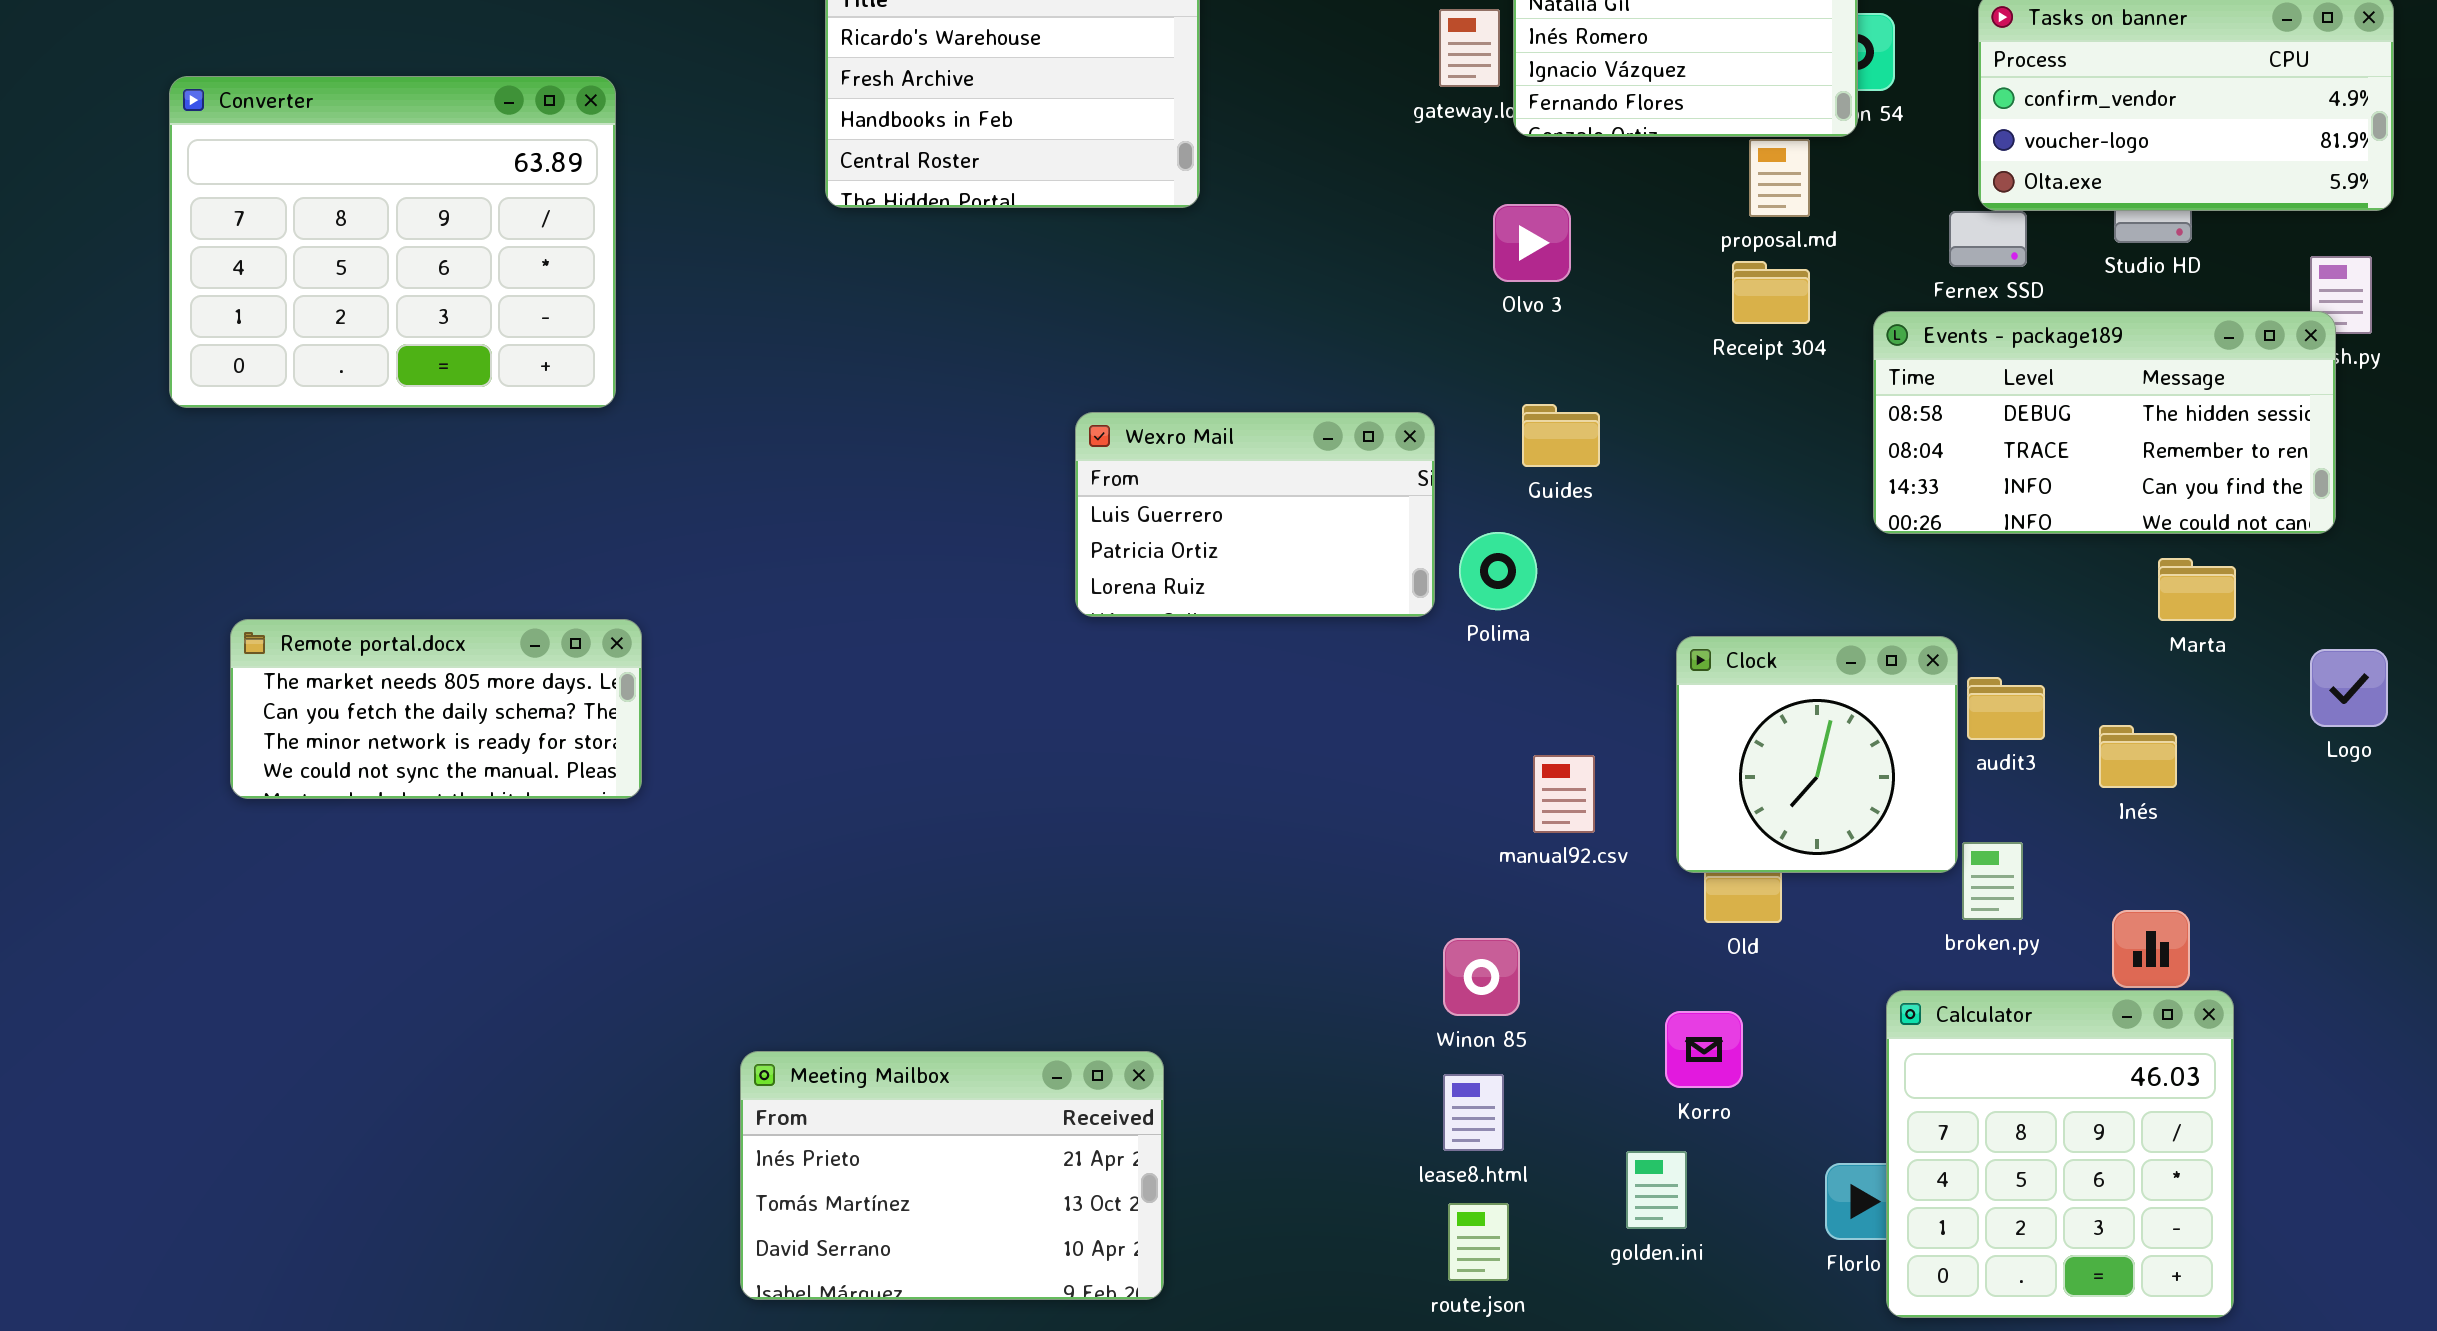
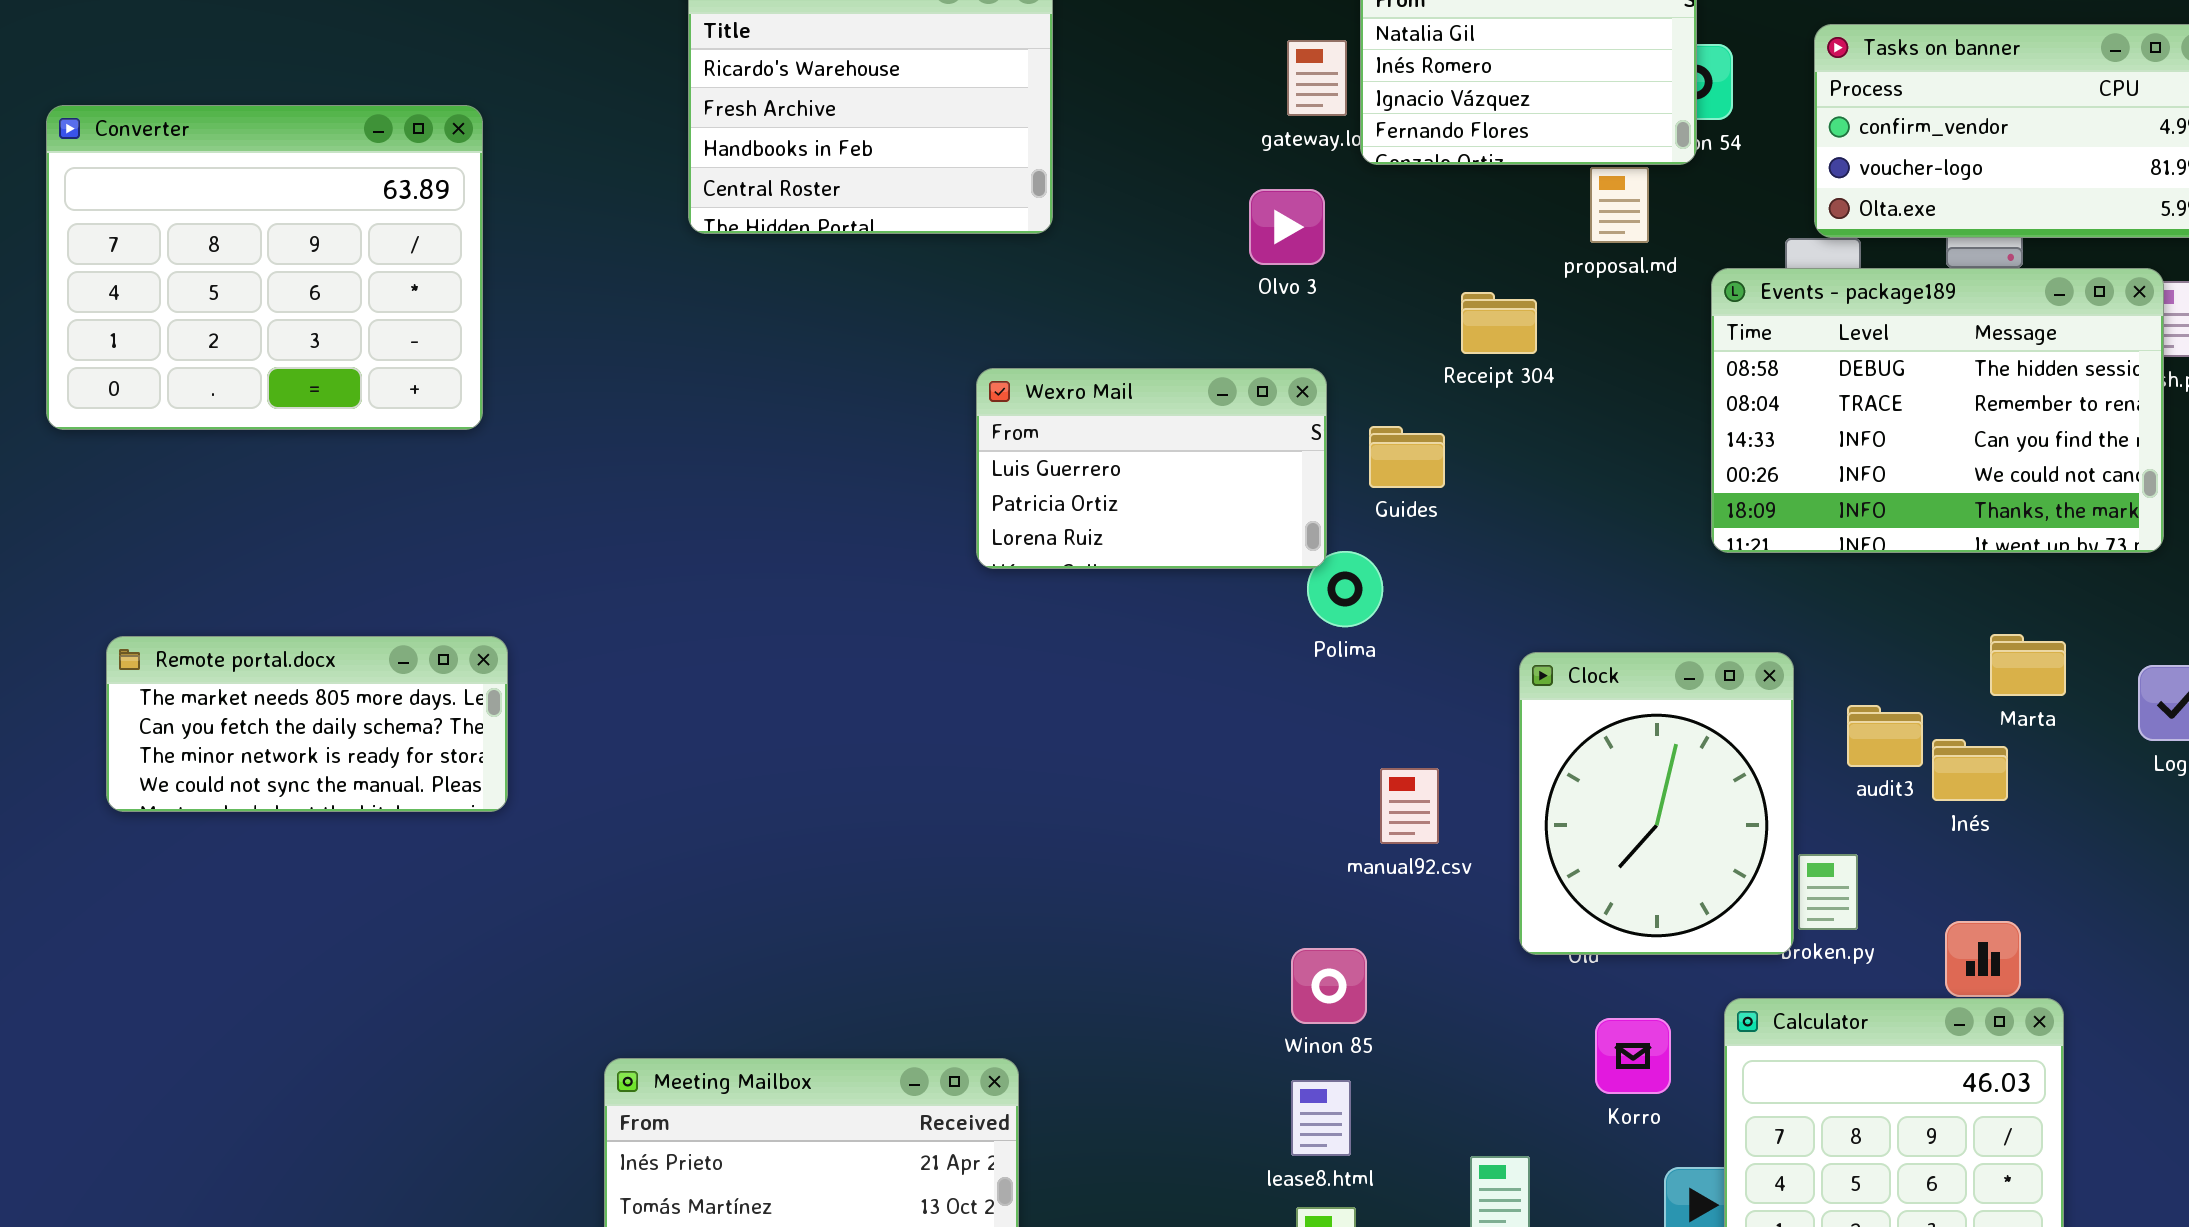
Olvo 3: [1493,204,1571,282] -> [1249,189,1325,265], moved
Receipt 304: [1732,261,1810,324] -> [1461,292,1537,354], moved
Events - package189: [1873,311,2336,534] -> [1711,268,2164,553], resized
Wexro Mail: [1075,412,1435,617] -> [976,368,1327,569], moved
Marta: [2158,558,2236,621] -> [1990,634,2066,696], moved
Clock: [1676,636,1958,873] -> [1519,652,1794,955], resized
audit3: [1967,677,2045,740] -> [1847,705,1923,767], moved
Korro: [1665,1011,1743,1088] -> [1595,1018,1671,1094], moved

